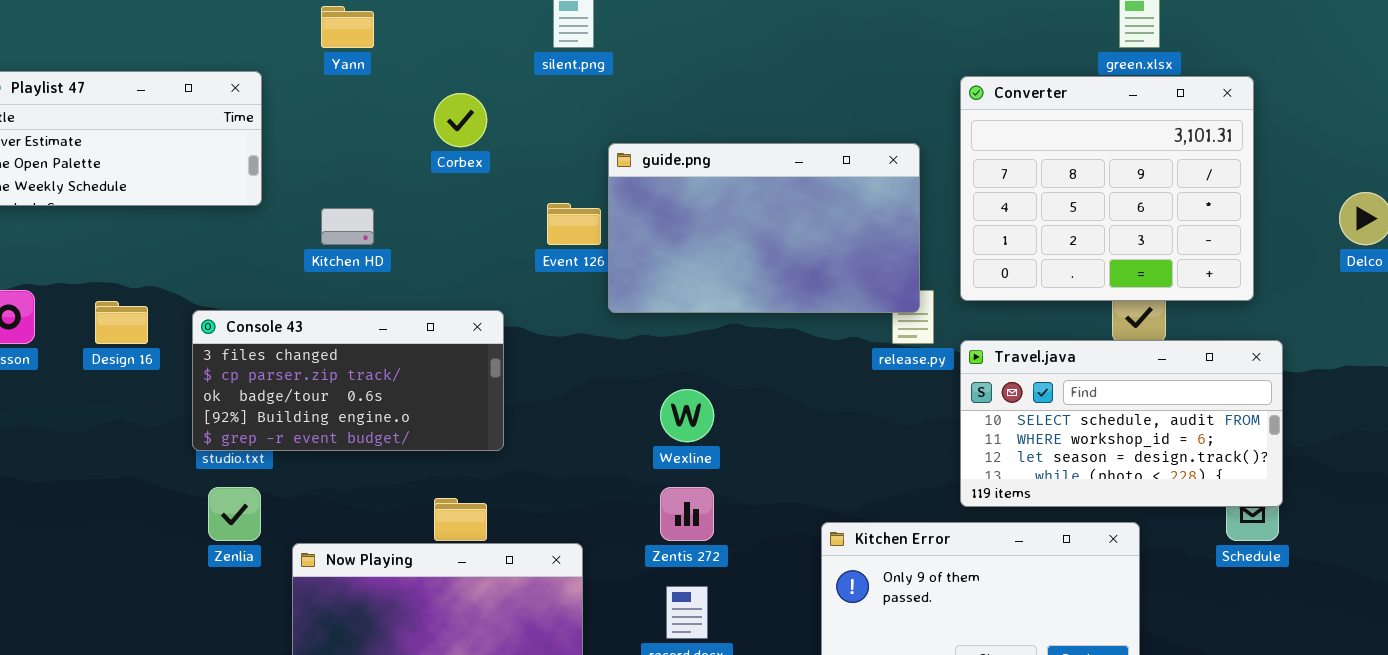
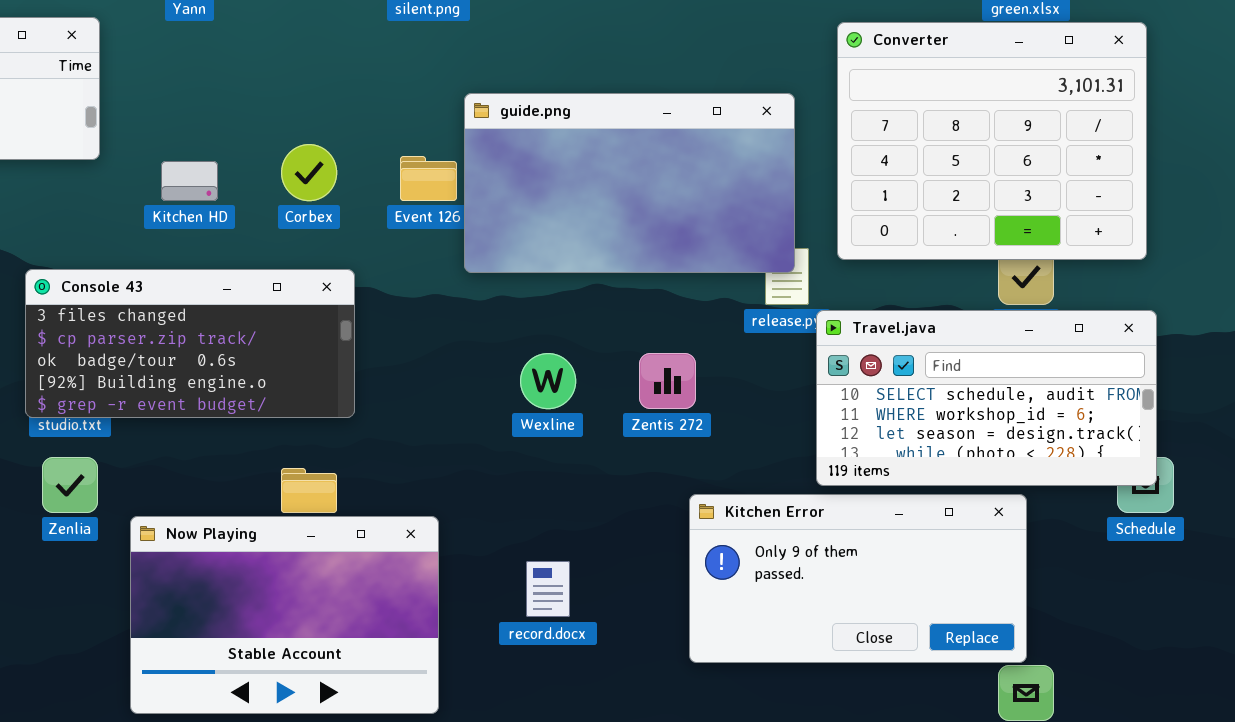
Corbex: [434,93,487,147] -> [281,144,337,201], moved
Travel.java: [960,340,1283,507] -> [816,310,1157,486], moved
Zentis 272: [660,487,714,541] -> [639,353,696,409], moved

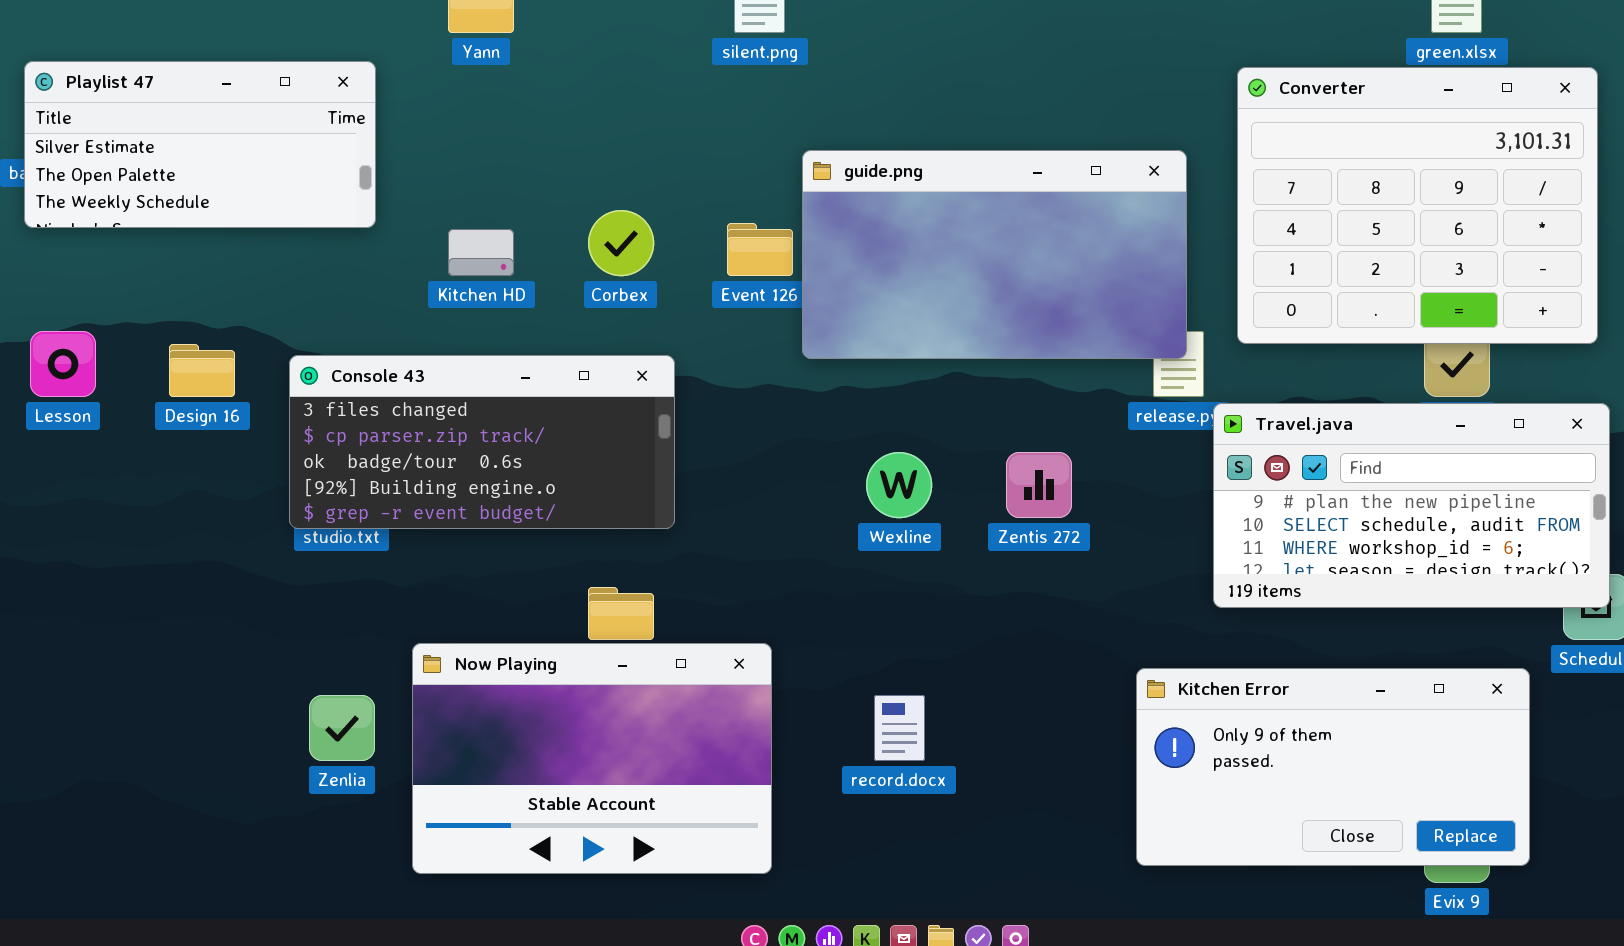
Travel.java: [816,310,1157,486] -> [1213,403,1610,608], scrolled up 1 row
Zenlia: [42,457,98,513] -> [309,695,375,761], moved
Kitchen Error: [689,494,1027,663] -> [1136,668,1530,866], moved

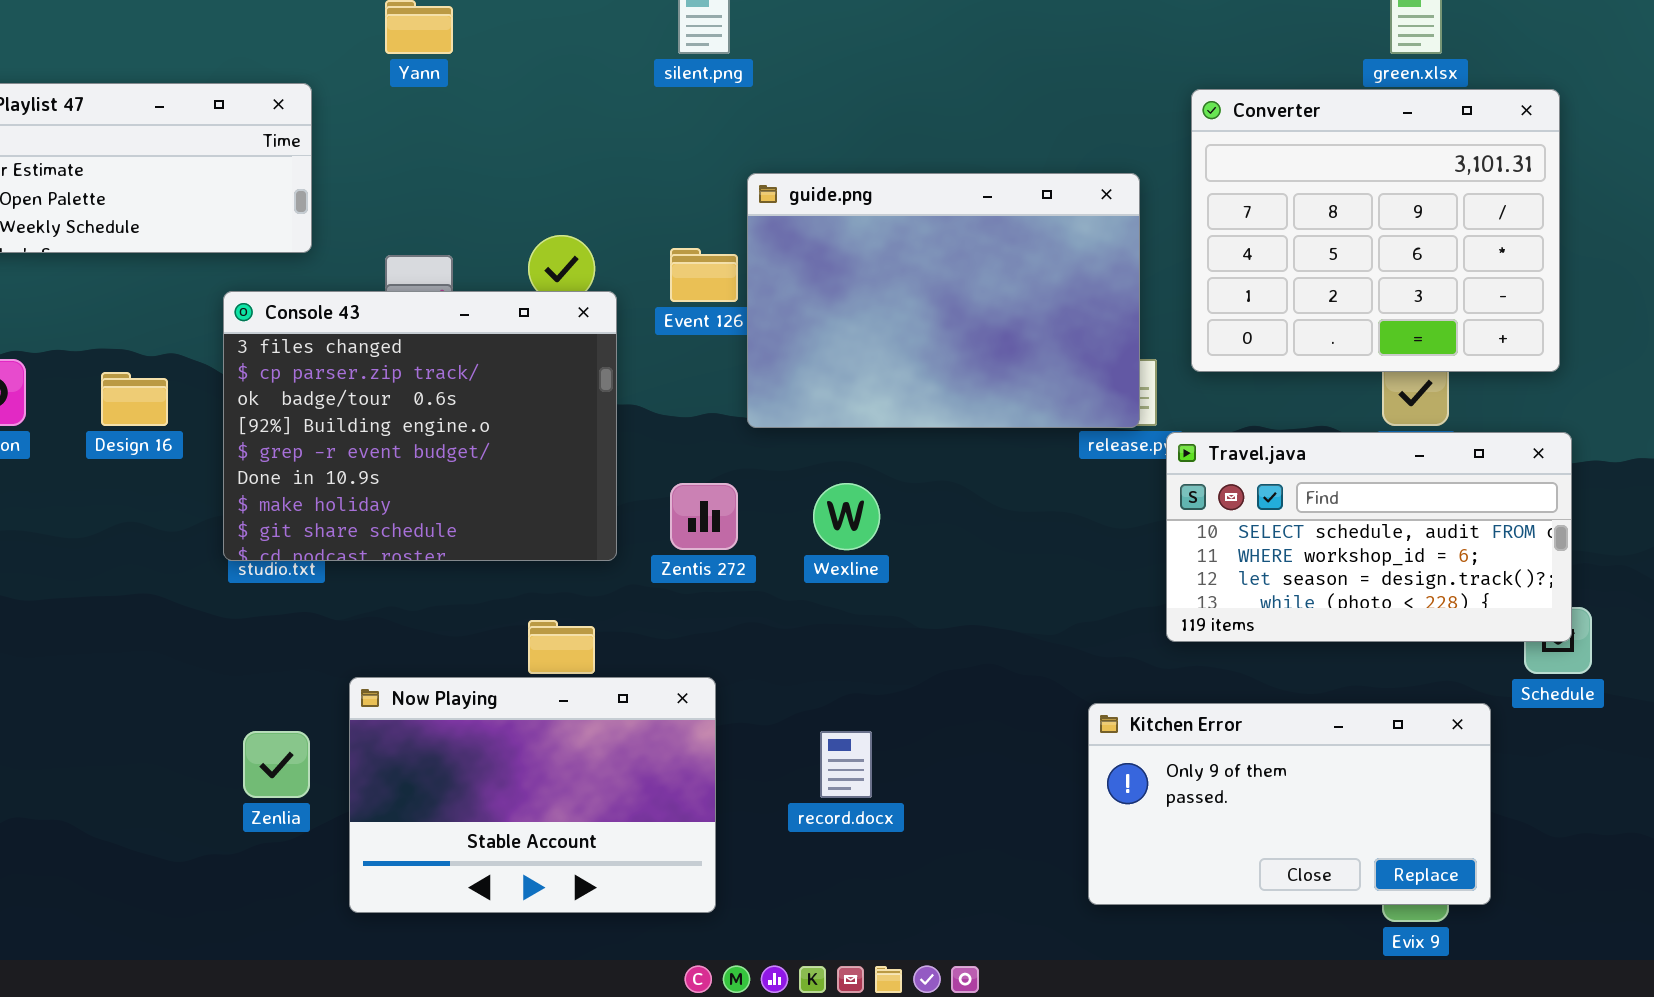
guide.png: [802,150,1187,359] -> [747,173,1140,428], resized
Console 43: [289,355,675,529] -> [223,291,617,561], resized
Travel.java: [1213,403,1610,608] -> [1166,432,1572,642], scrolled down 1 row
Zentis 272: [1006,452,1072,518] -> [670,483,738,550], moved

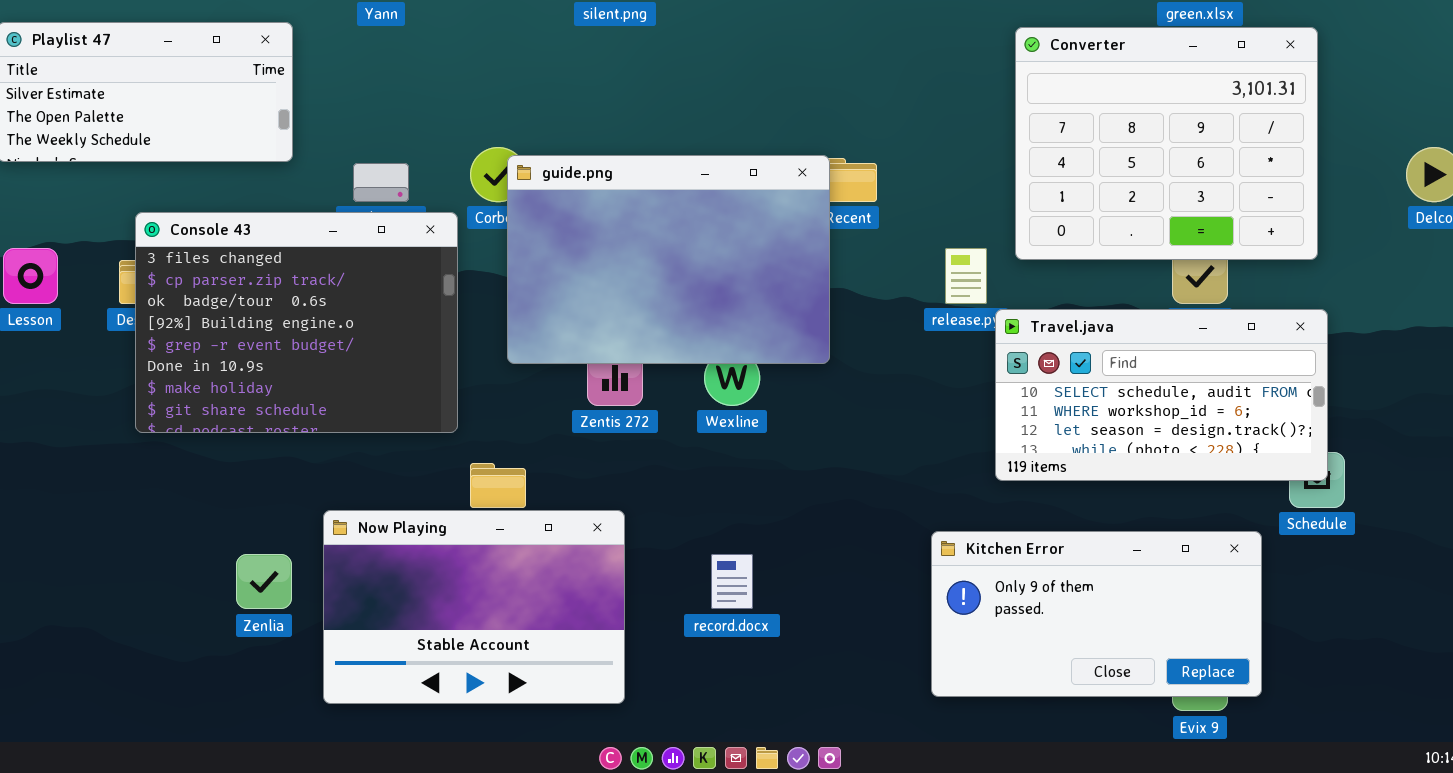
guide.png: [747,173,1140,428] -> [507,155,830,364], moved
Console 43: [223,291,617,561] -> [135,212,458,433], moved

